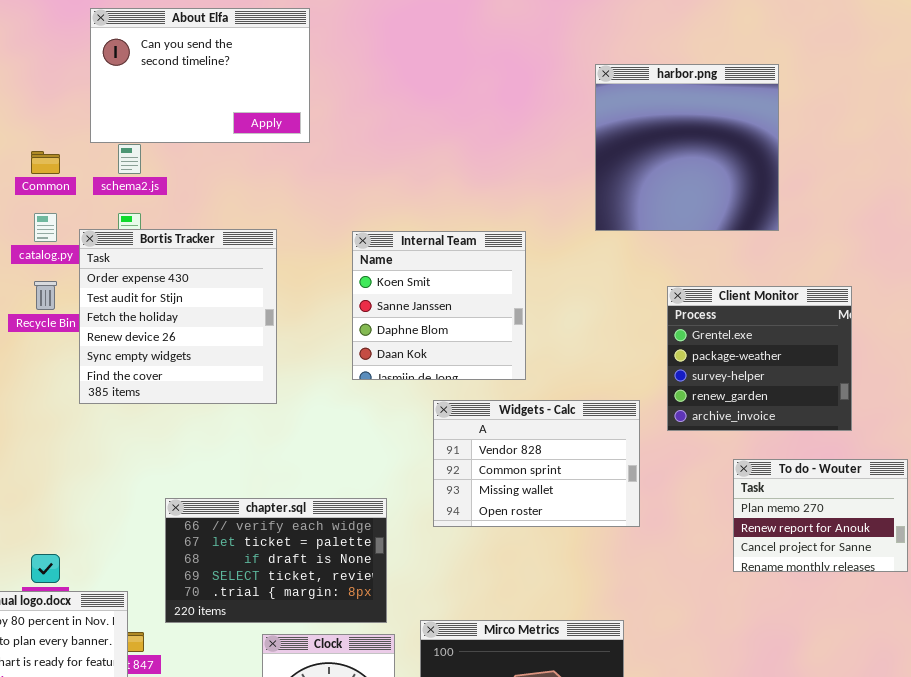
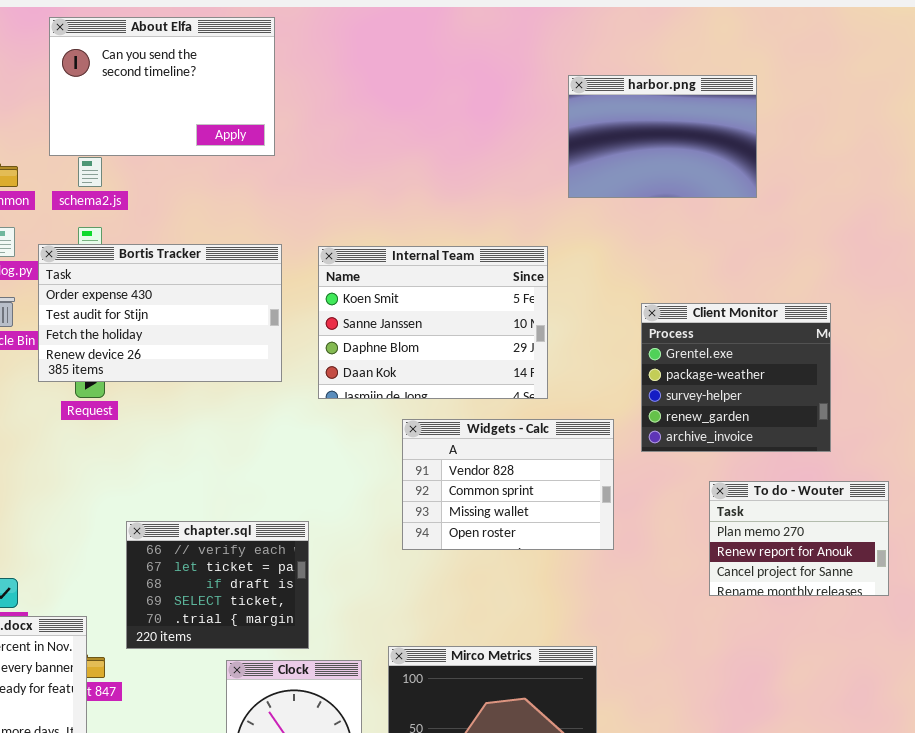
harbor.png: [595,64,779,231] -> [568,75,757,198], resized
Bortis Tracker: [79,229,277,404] -> [38,244,282,382], resized
Internal Team: [352,231,526,380] -> [318,246,548,399], resized
chapter.sql: [165,498,387,623] -> [126,521,309,649], resized

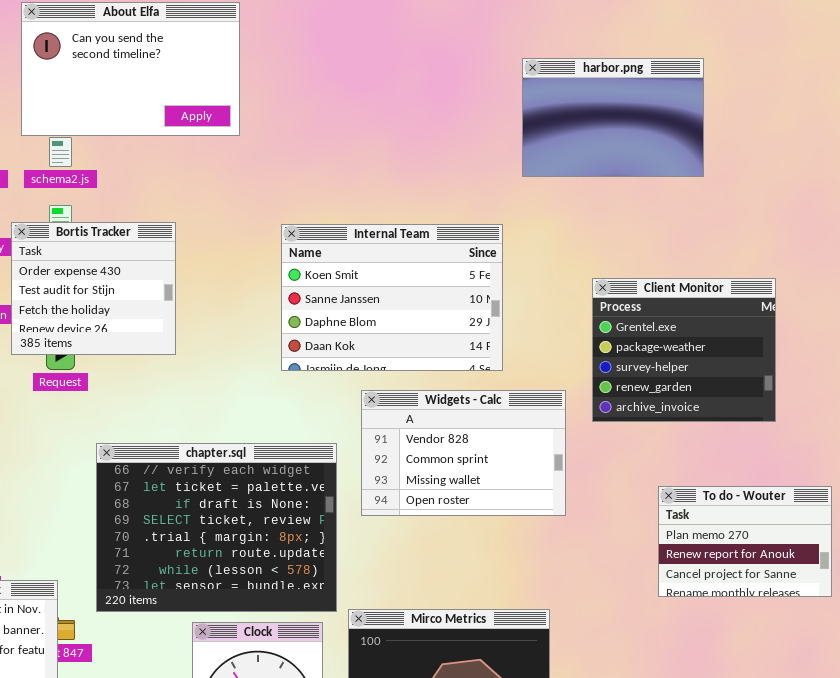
Bortis Tracker: [38,244,282,382] -> [11,222,176,355], resized
To do - Wouter: [709,481,889,596] -> [658,486,832,597], moved
chapter.sql: [126,521,309,649] -> [96,443,337,612], resized

